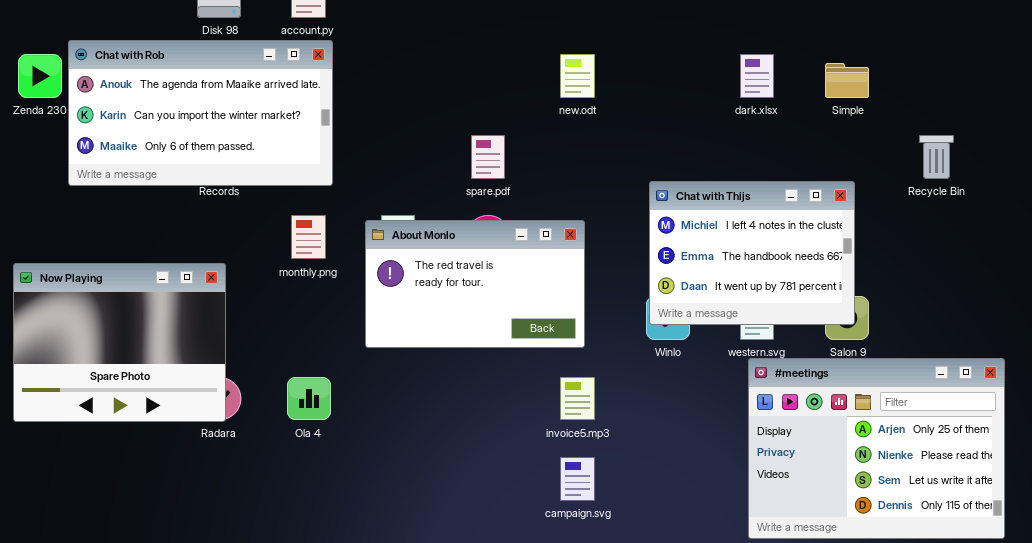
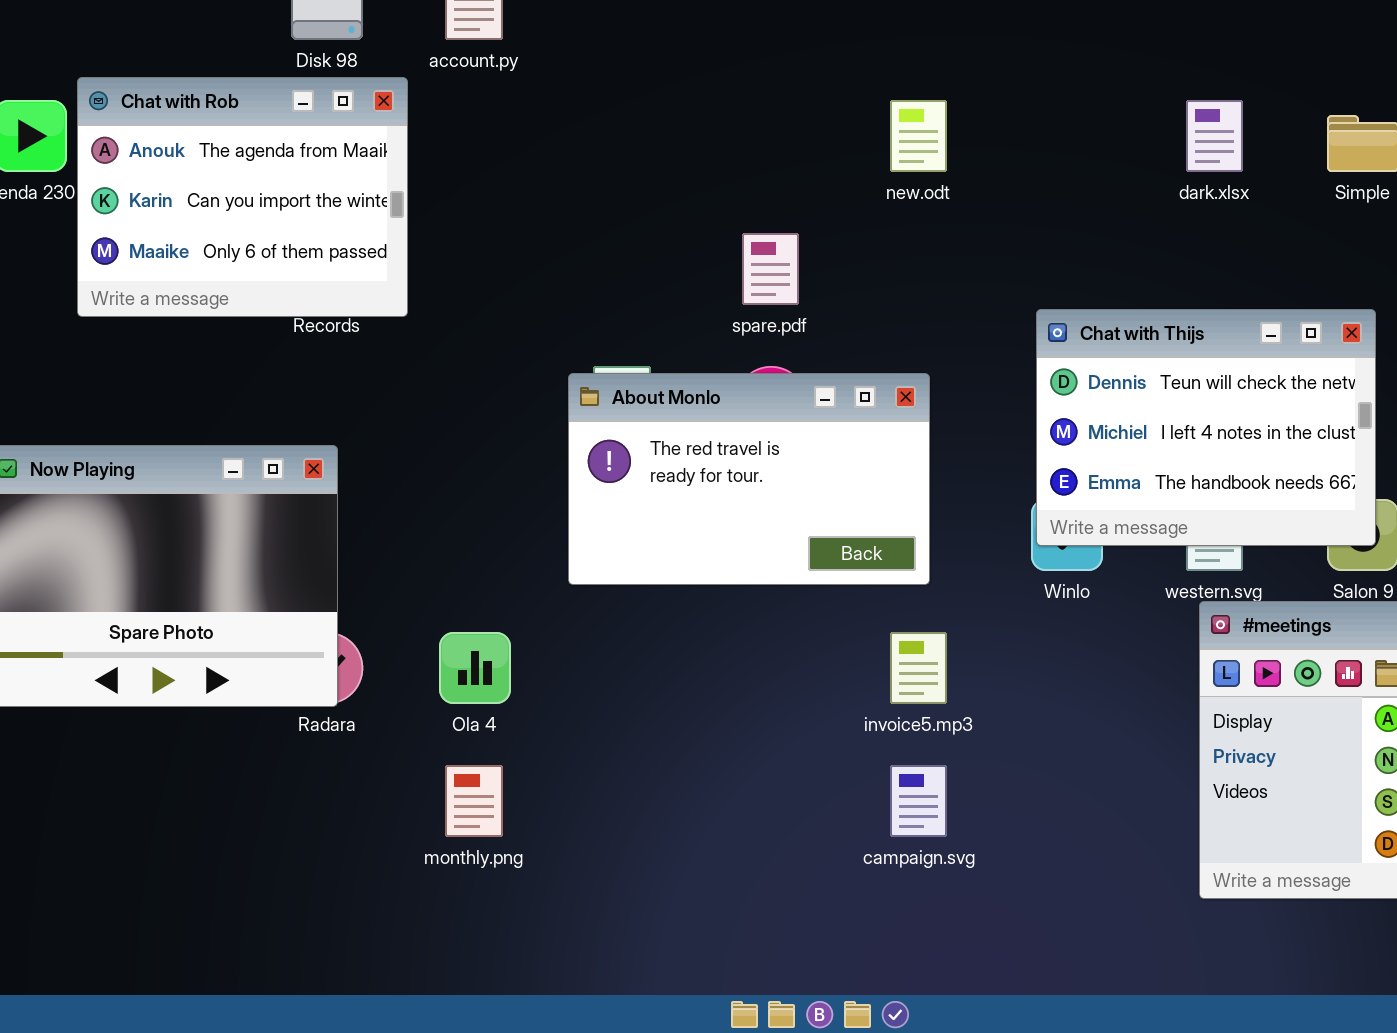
Chat with Rob: [68,40,333,186] -> [77,77,408,317], resized
Chat with Thijs: [649,181,855,325] -> [1036,309,1376,546], scrolled up 1 row
monthly.png: [291,215,326,259] -> [445,765,503,837], moved

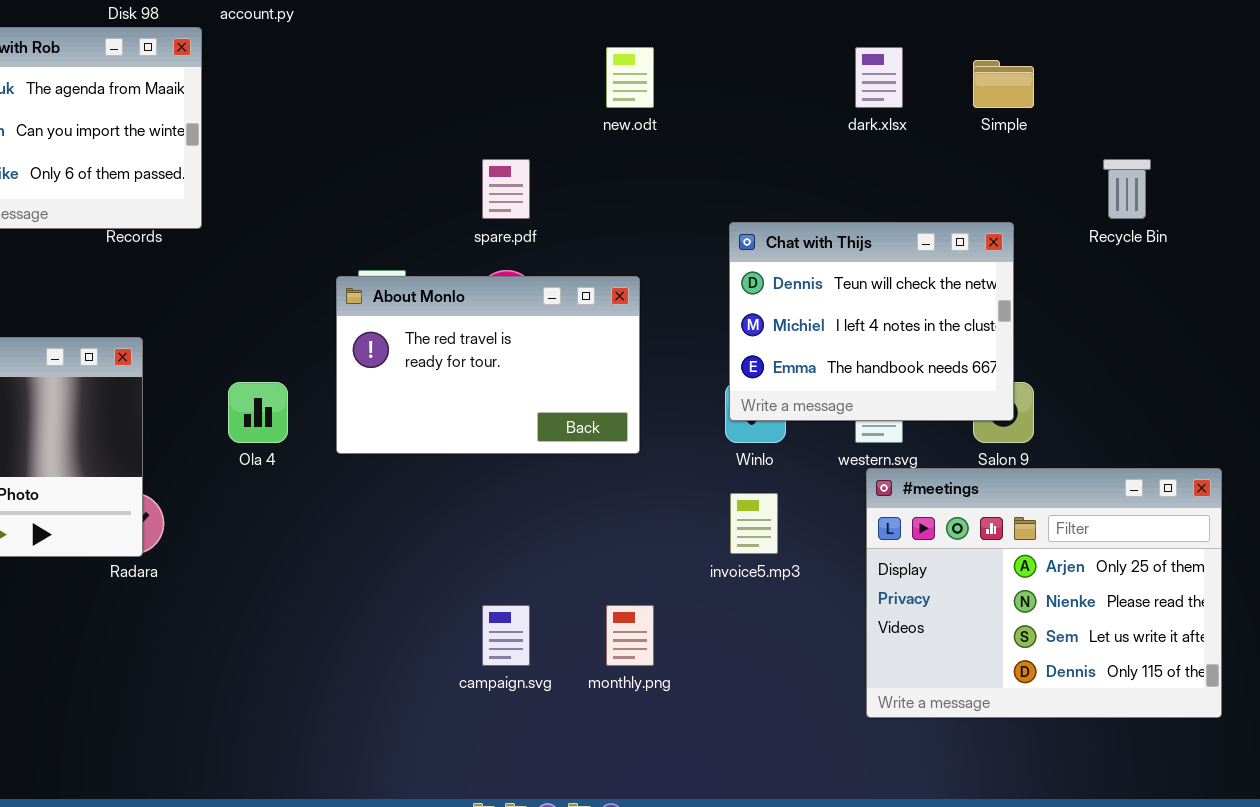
Ola 4: [439,632,511,704] -> [228,382,288,443], moved
invoice5.mp3: [890,632,947,704] -> [730,493,778,554], moved
monthly.png: [445,765,503,837] -> [606,605,654,666], moved
campaign.svg: [890,765,947,837] -> [482,605,530,666], moved

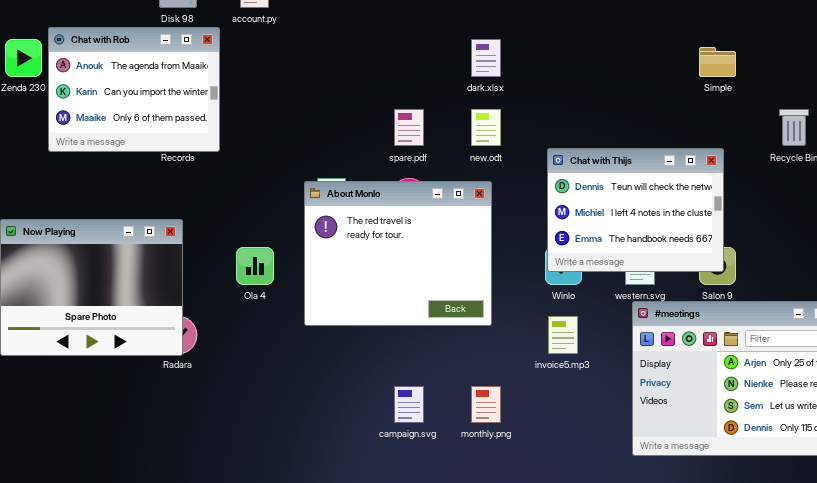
new.odt: [606,47,654,108] -> [471,109,501,146], moved
dark.xlsx: [855,47,903,108] -> [471,39,501,77], moved
About Monlo: [336,276,640,454] -> [304,181,492,326], resized

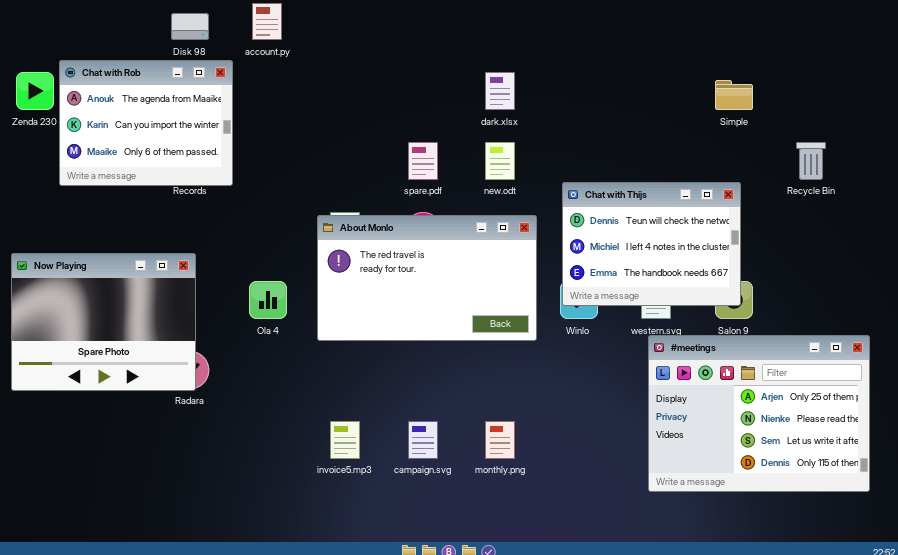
About Monlo: [304,181,492,326] -> [317,215,537,341], resized
invoice5.mp3: [548,316,578,354] -> [330,421,360,459], moved

